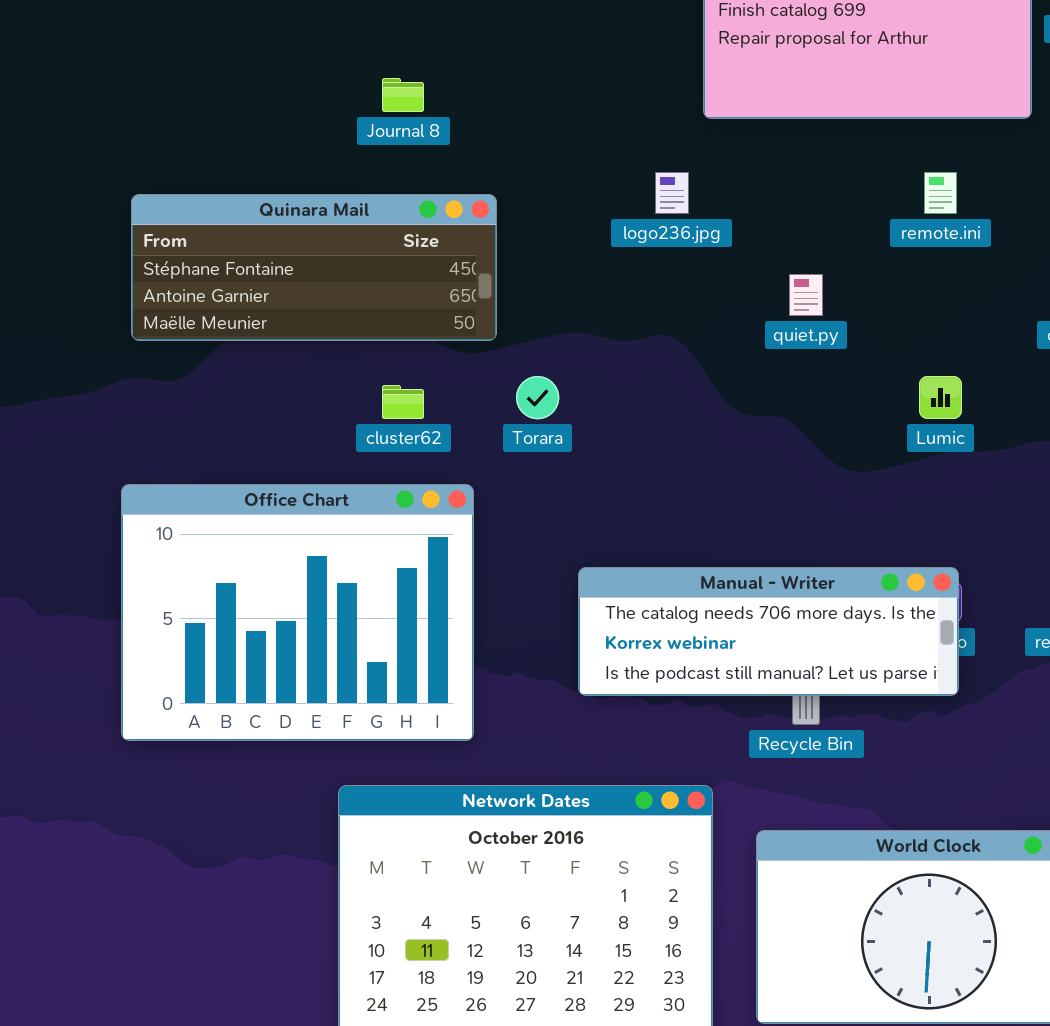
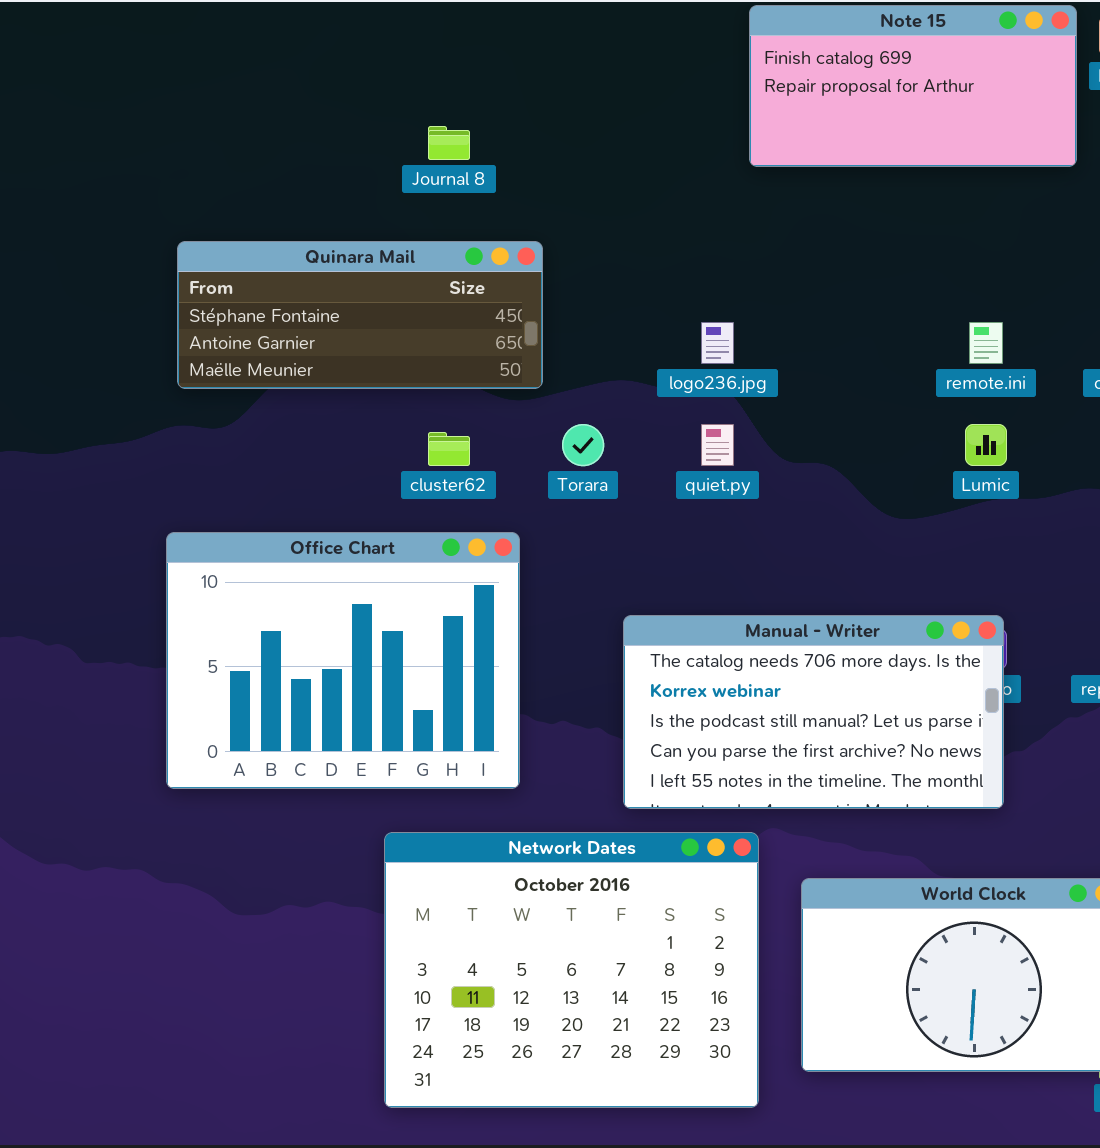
logo236.jpg: [655,172,689,214] -> [701,322,734,364], moved
remote.ini: [924,172,957,214] -> [969,322,1003,364], moved
quiet.py: [789,274,823,316] -> [701,424,734,466], moved
Manual - Writer: [578,567,959,696] -> [623,615,1004,809], resized

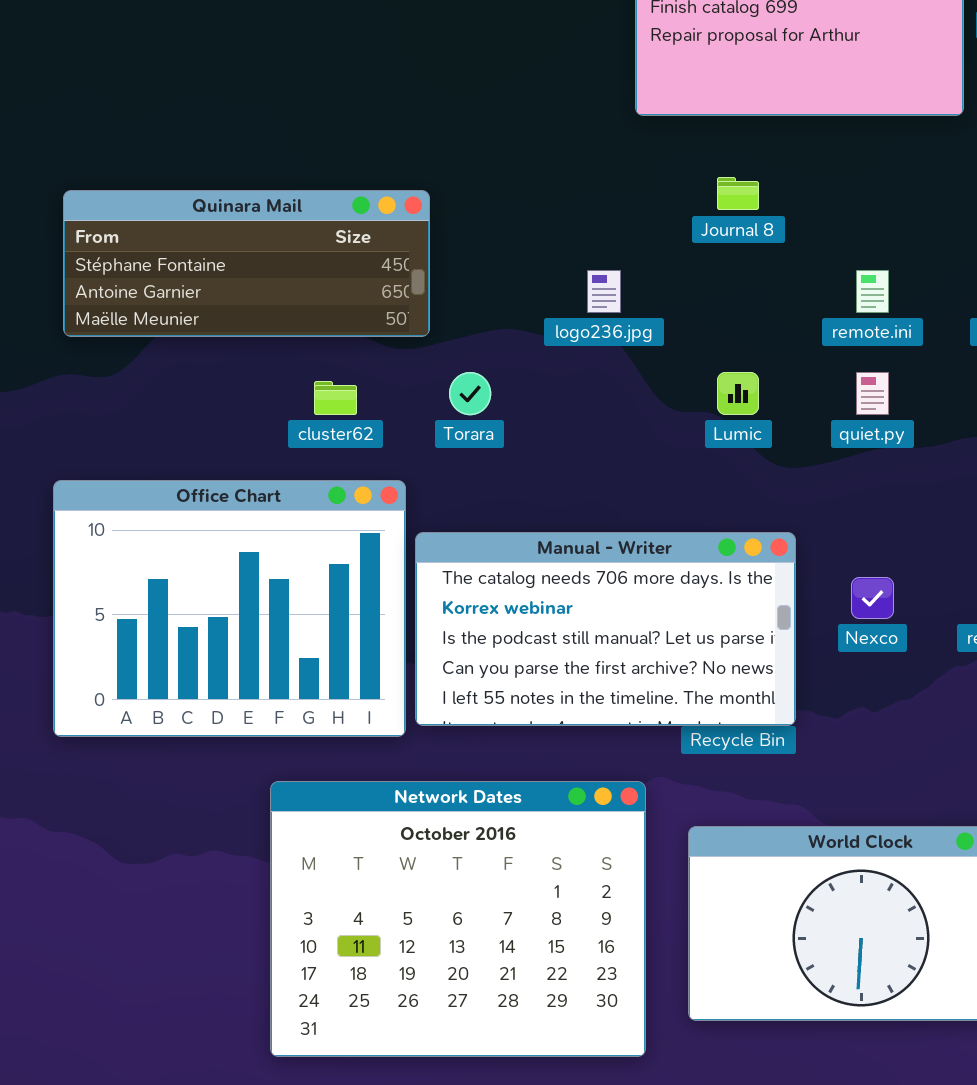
Journal 8: [428,126,470,160] -> [717,177,759,210], moved
quiet.py: [701,424,734,466] -> [856,372,889,415], moved
Lumic: [965,424,1007,466] -> [717,372,759,415], moved
Manual - Writer: [623,615,1004,809] -> [415,532,796,726], moved

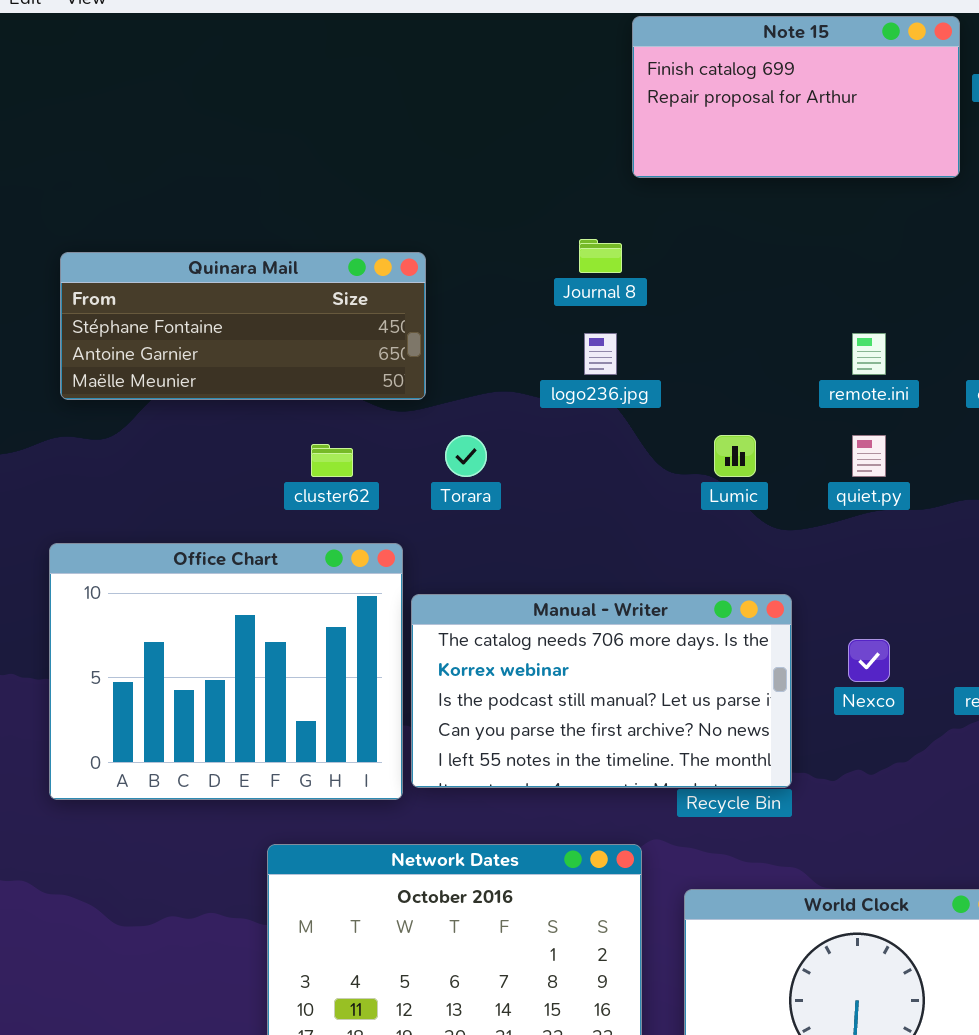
Journal 8: [717,177,759,210] -> [579,239,622,273], moved

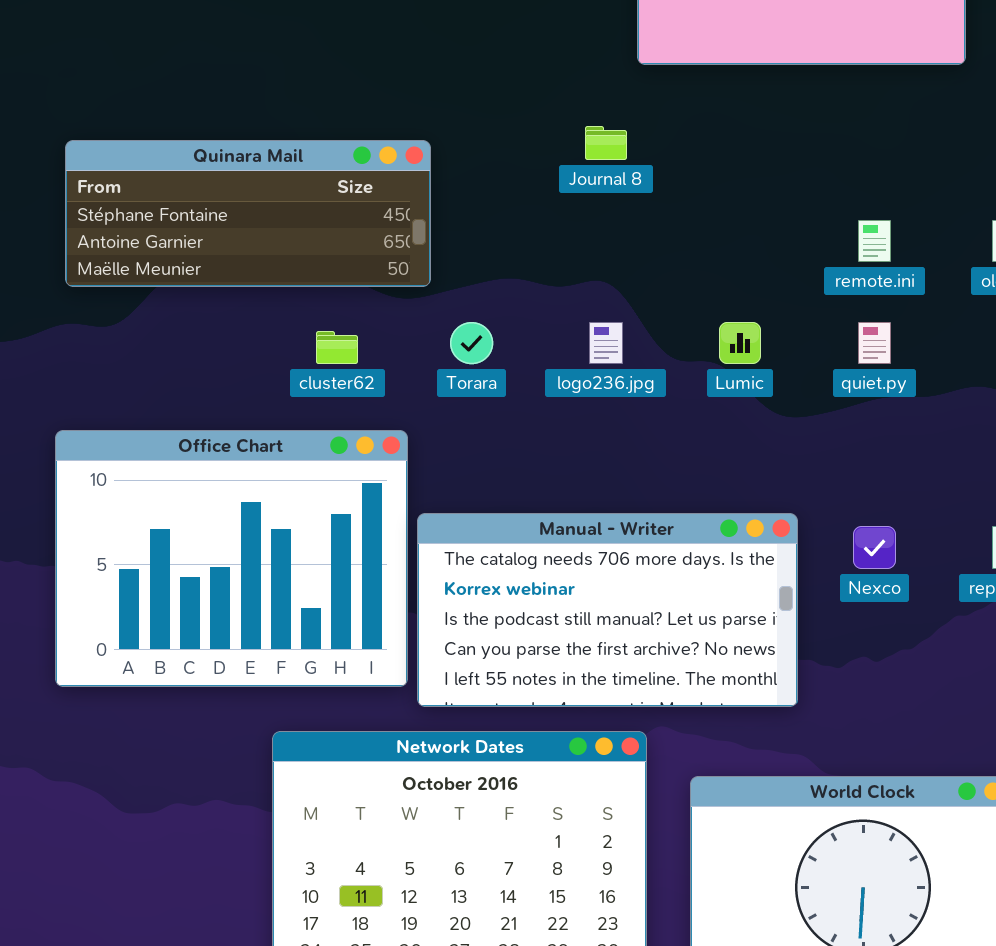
logo236.jpg: [584,333,617,375] -> [589,322,623,364], moved
Manual - Writer: [411,594,792,788] -> [417,513,798,707], moved

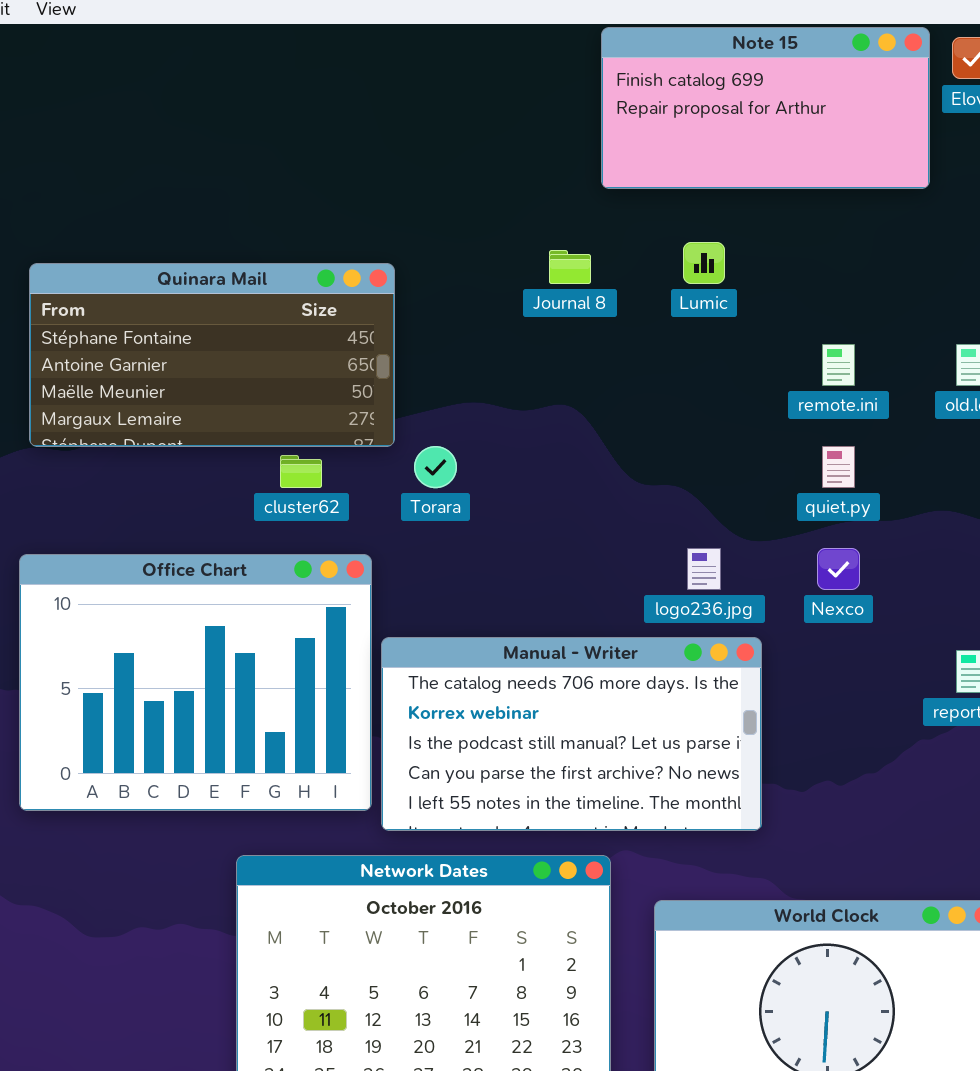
Quinara Mail: [65,140,431,287] -> [29,263,395,447], resized
logo236.jpg: [589,322,623,364] -> [687,548,721,590], moved
Lumic: [719,322,761,364] -> [683,242,725,284], moved
Nexco: [853,526,896,569] -> [817,548,860,590], moved

